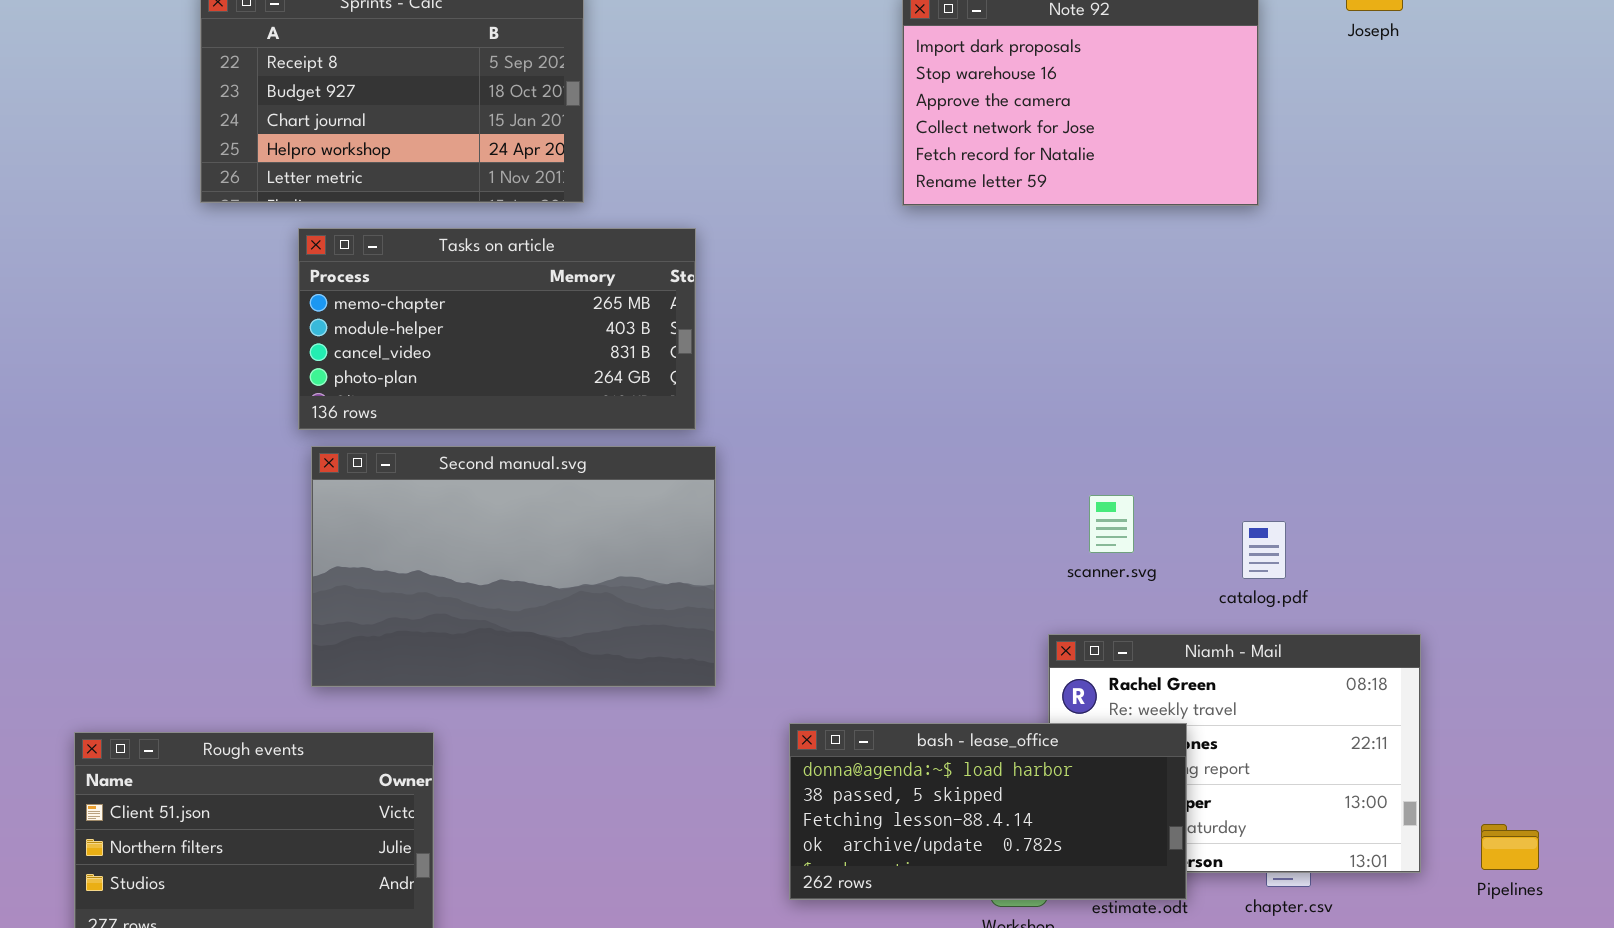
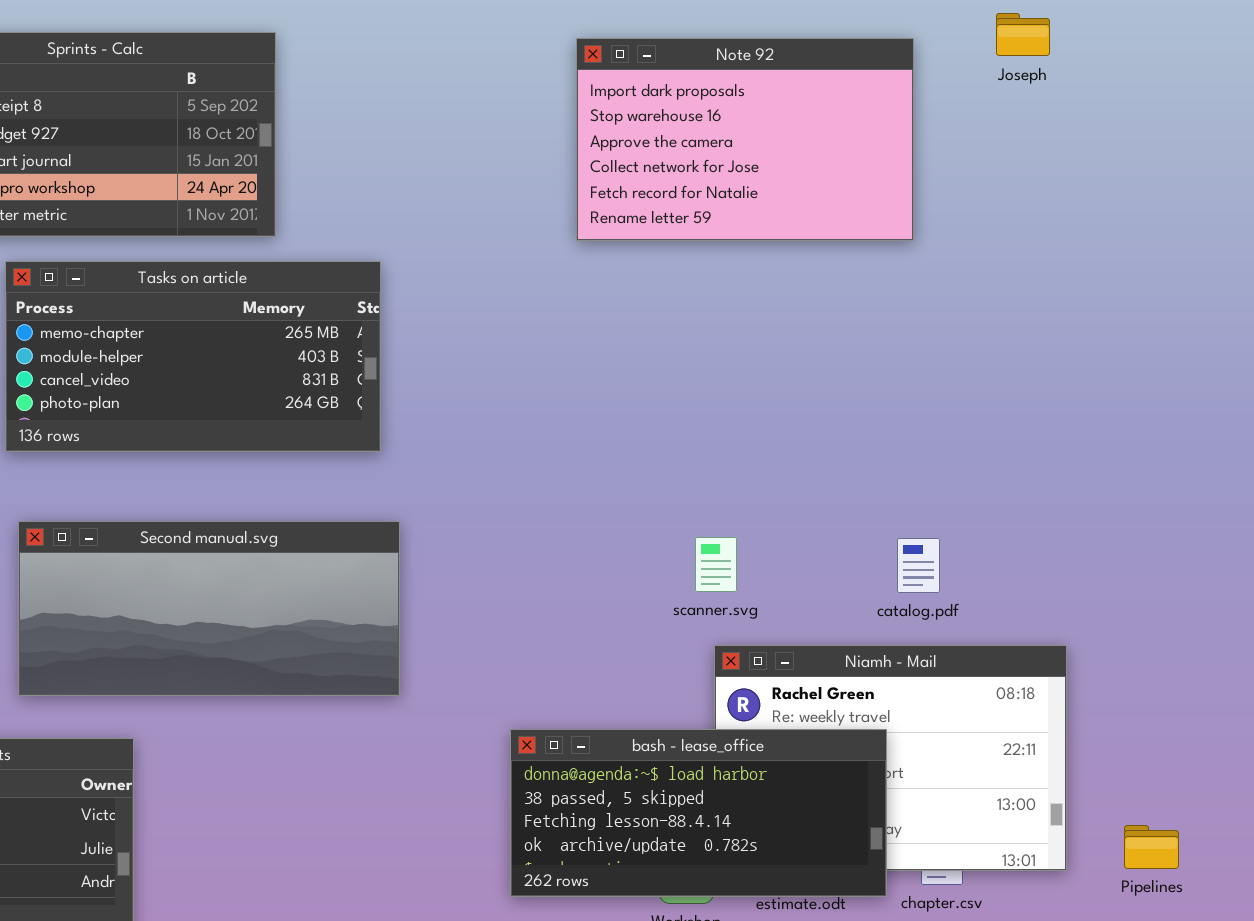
Second manual.svg: [311,446,716,687] -> [18,521,400,696], resized
scanner.svg: [1089,495,1134,553] -> [695,537,737,592], moved
bash - lease_office: [789,723,1187,900] -> [510,729,887,897], moved

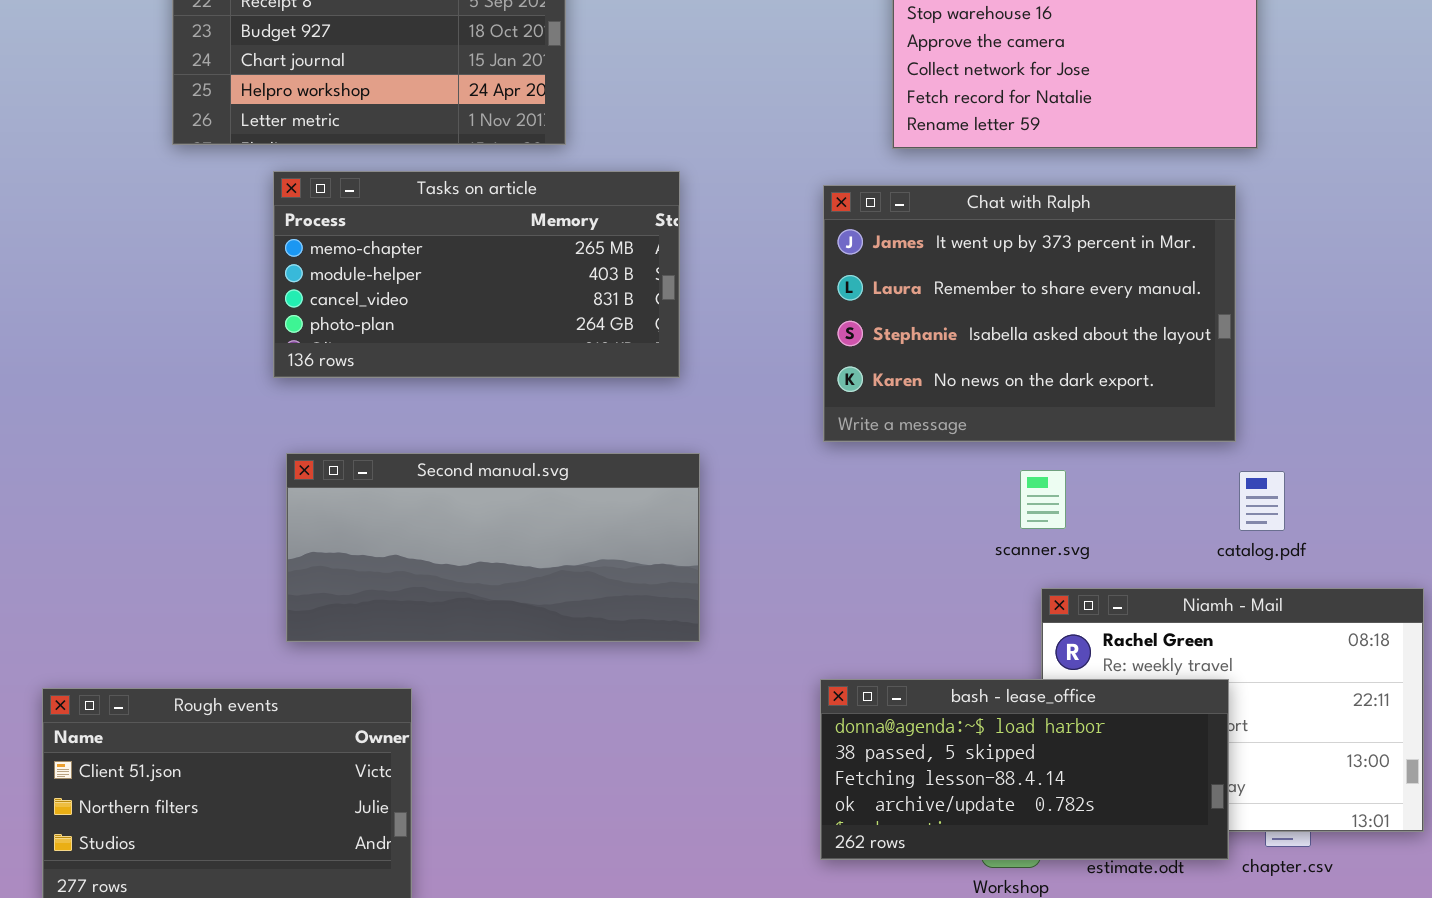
Chat with Ralph: none -> [823,185,1236,442], opened

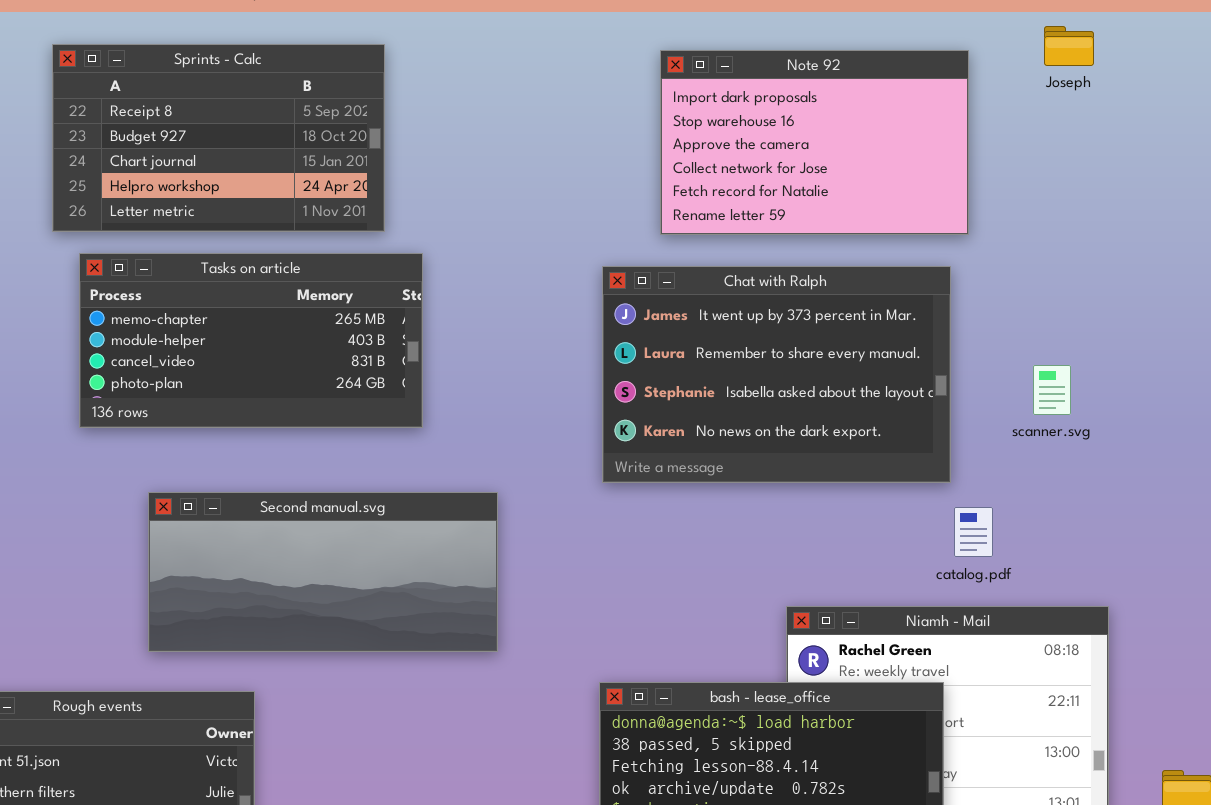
Tasks on article: [273,171,680,378] -> [79,253,423,428], moved
scanner.svg: [1020,470,1066,529] -> [1033,365,1071,415], moved

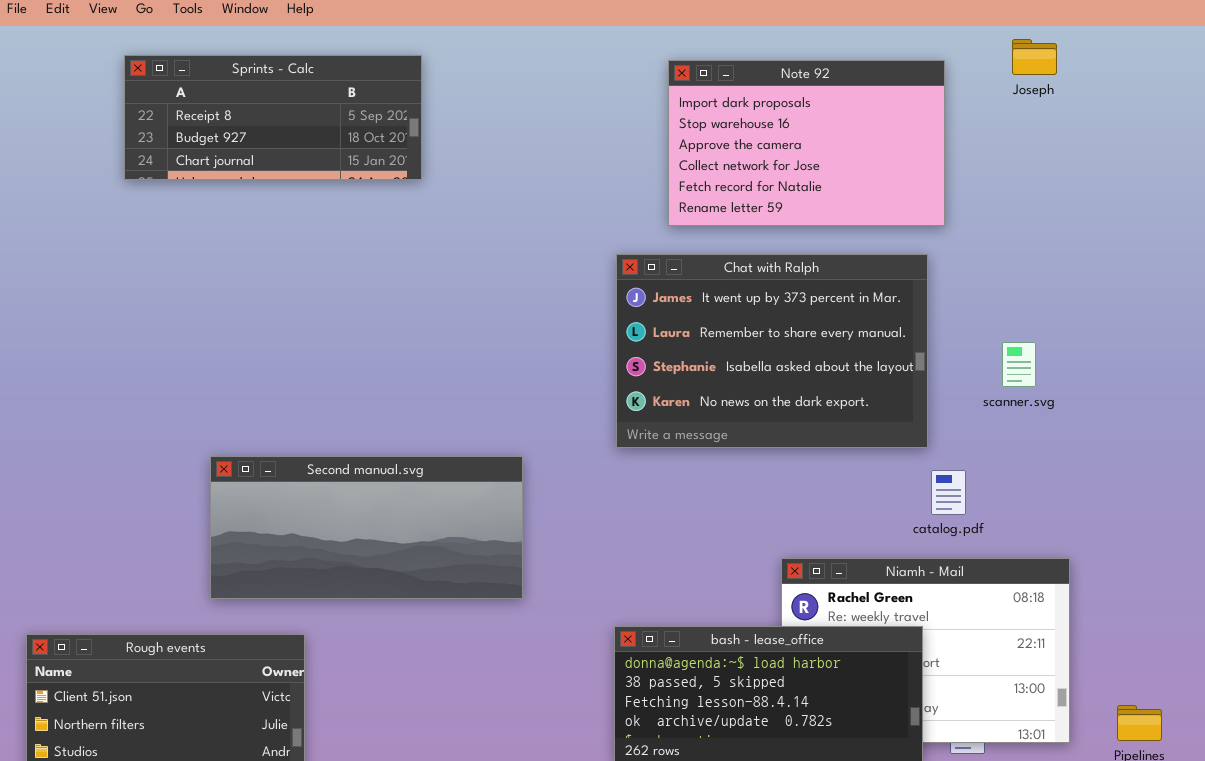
Sprints - Calc: [52,44,385,232] -> [124,55,422,180], resized
Tasks on article: [79,253,423,428] -> none, closed

